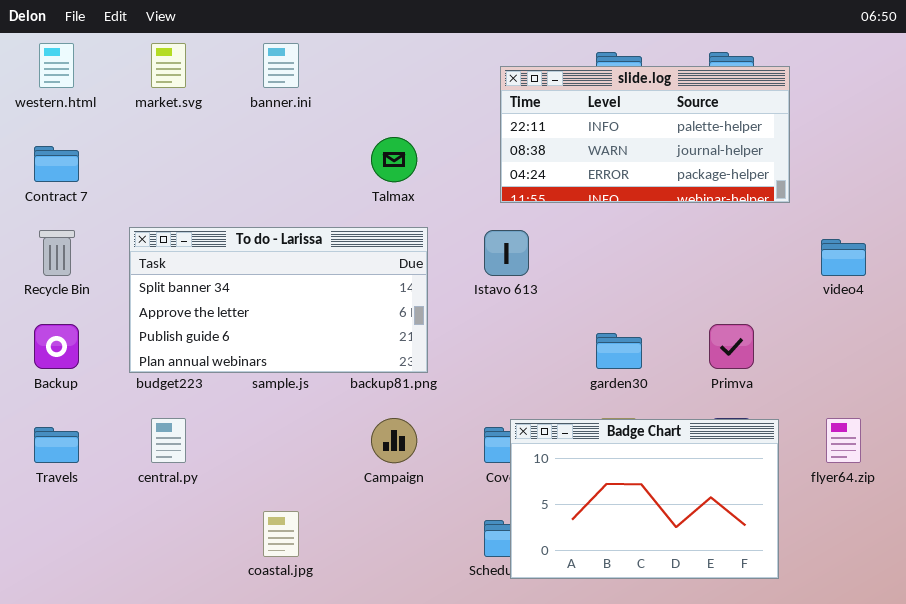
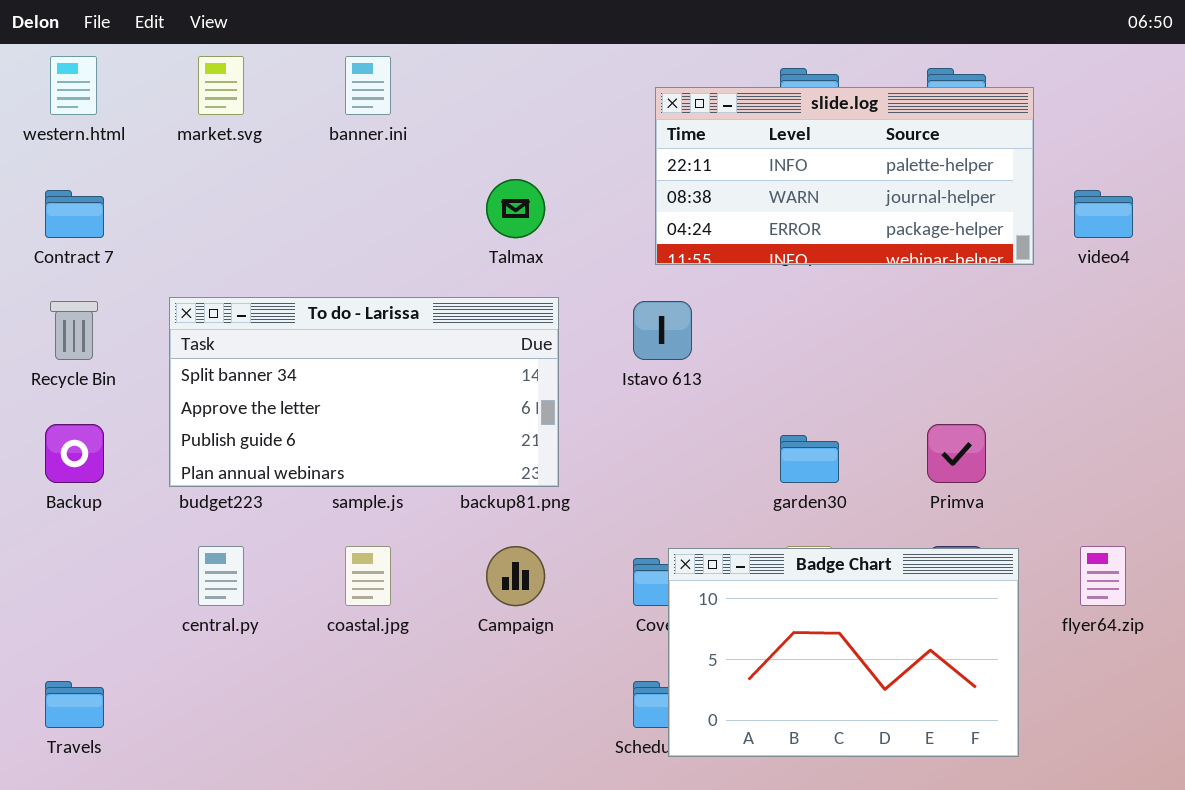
video4: [821,239,866,276] -> [1074,190,1133,238], moved
Travels: [34,427,79,463] -> [45,681,104,728], moved
coastal.jpg: [263,511,299,557] -> [345,546,391,606], moved

